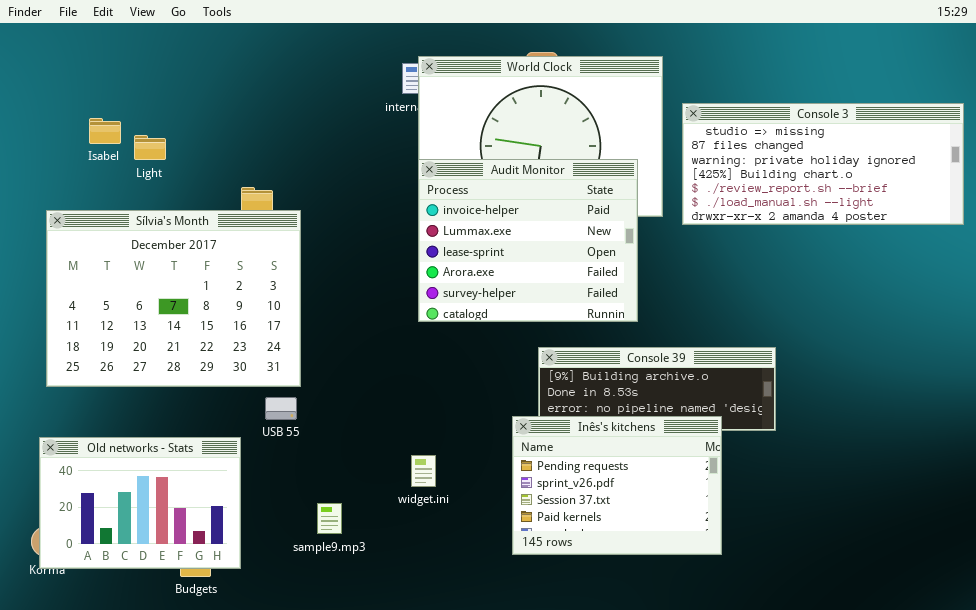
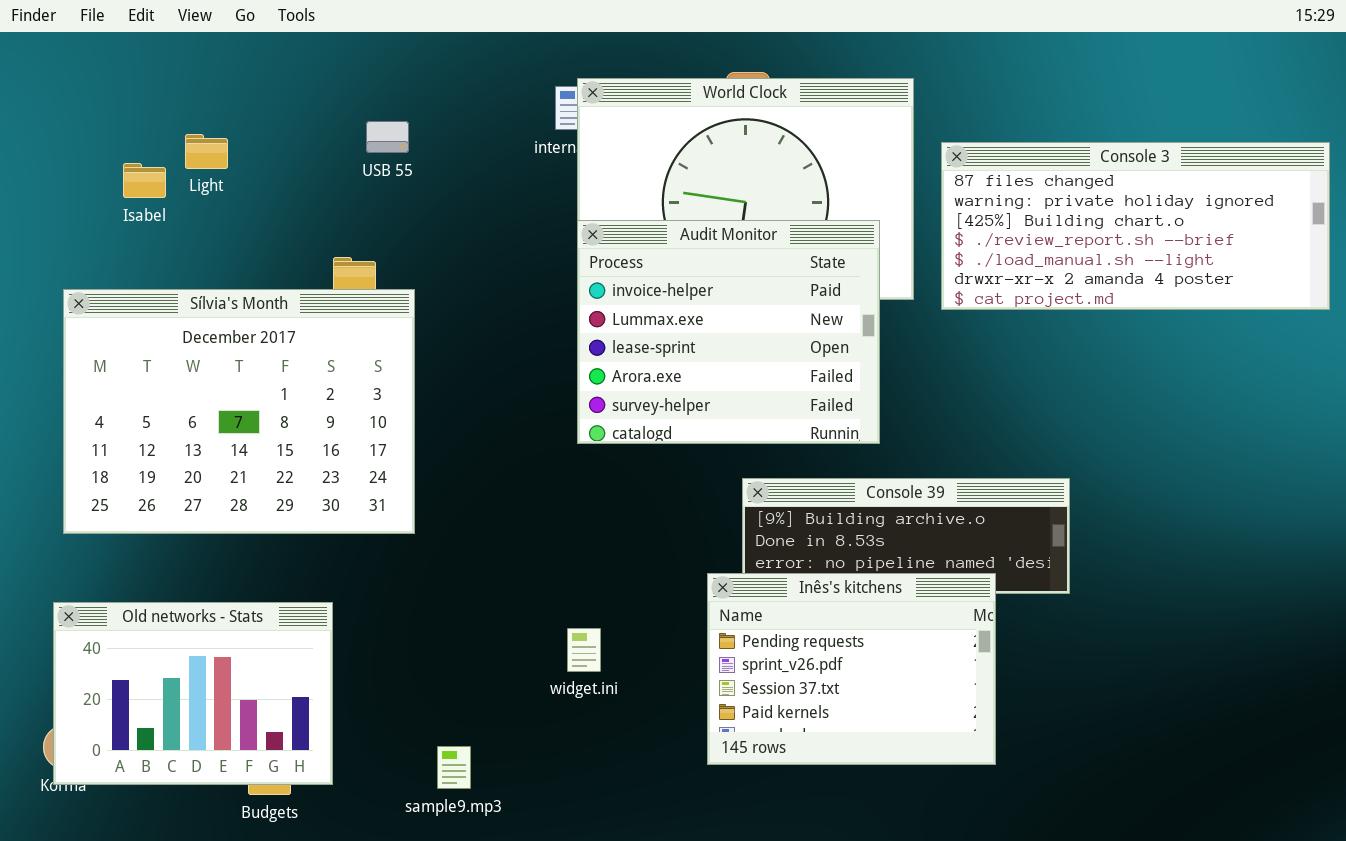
Console 3: [682,103,964,225] -> [941,142,1330,310], scrolled down 1 row
Light: [134,135,166,160] -> [185,134,228,169], moved
USB 55: [265,397,297,420] -> [366,121,409,153], moved
sample9.mp3: [317,503,342,534] -> [437,746,471,789], moved

